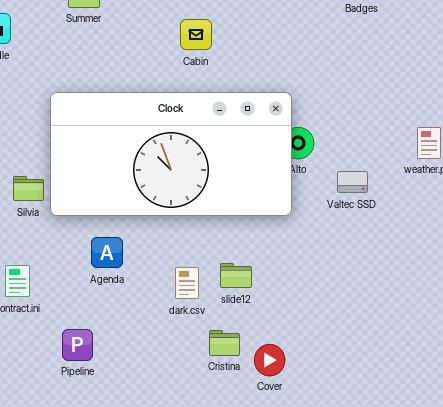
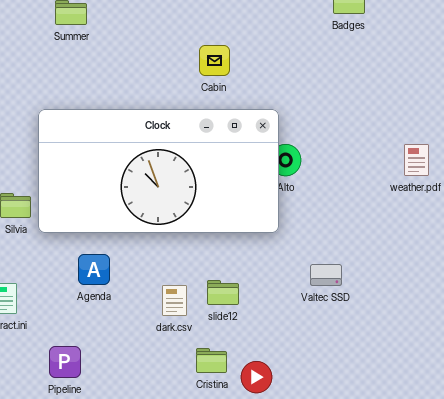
Cabin: [180,19,212,50] -> [199,45,230,76], moved
Valtec SSD: [337,171,368,193] -> [310,264,342,286], moved

